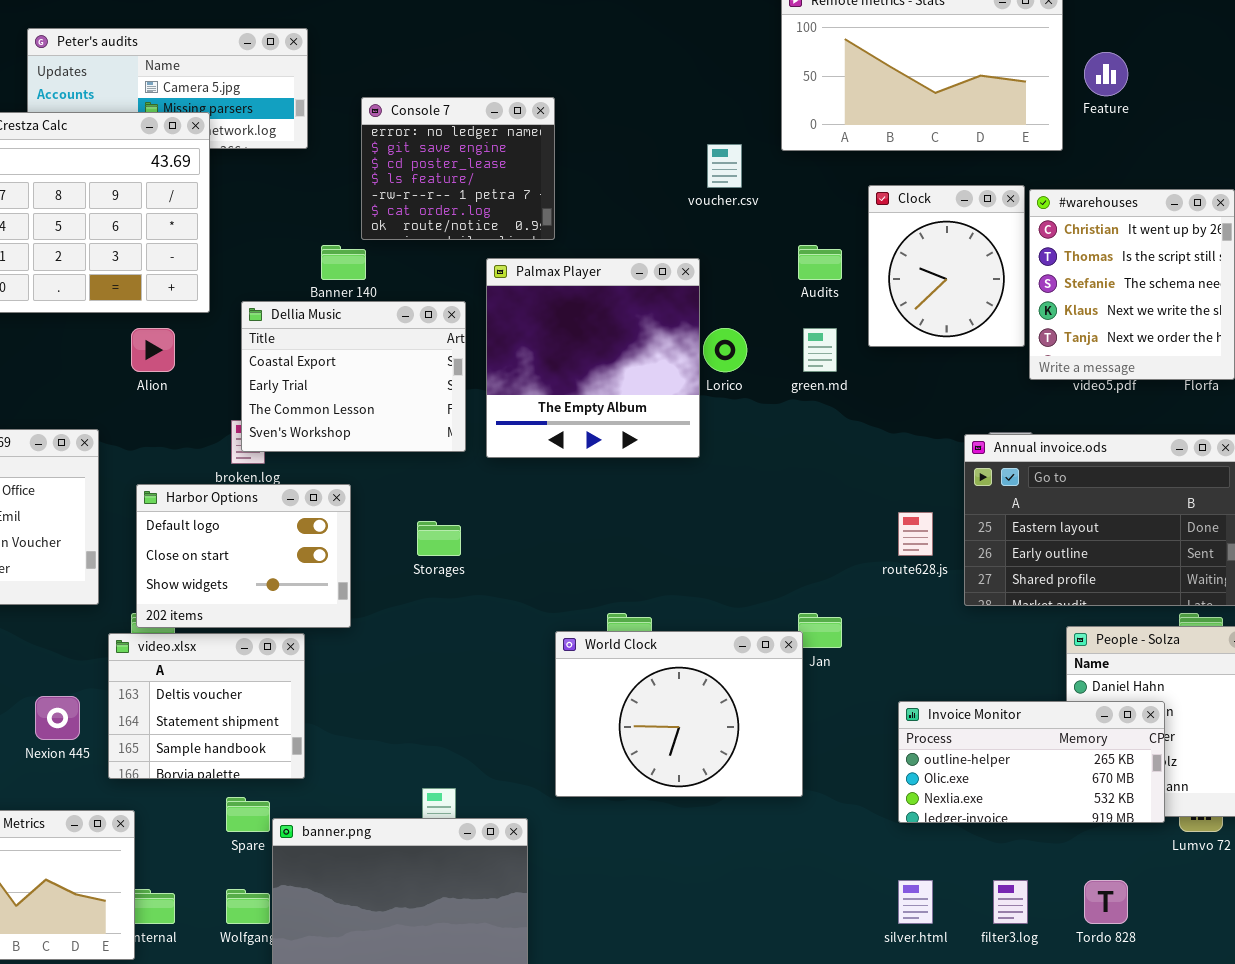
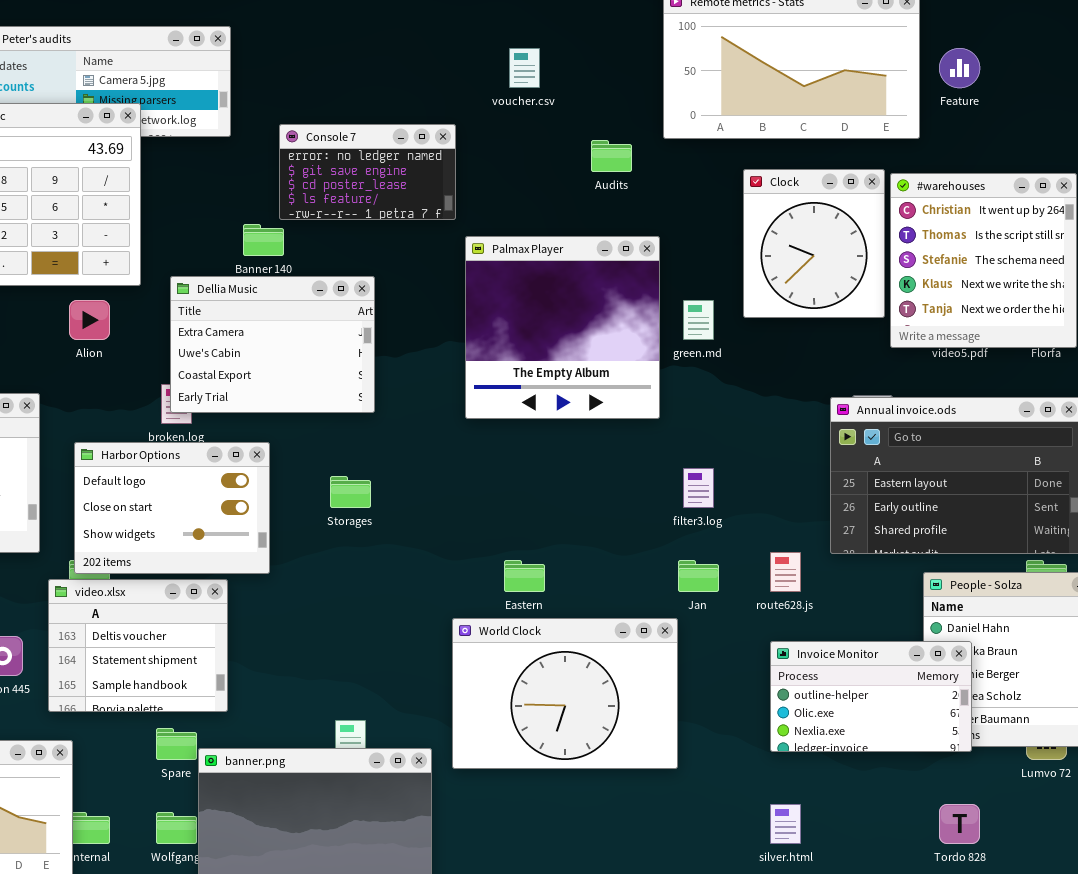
Console 7: [361,97,555,240] -> [279,124,456,220], resized
voucher.csv: [707,144,742,188] -> [509,48,540,88], moved
Audits: [798,245,842,280] -> [591,140,632,172], moved
Palmax Player: [486,258,700,458] -> [465,236,660,419], moved
Dellia Music: [241,301,466,452] -> [170,276,375,413], scrolled up 2 rows
route628.js: [898,512,933,556] -> [770,552,801,592], moved
World Clock: [555,631,803,797] -> [452,618,678,769], moved
Invoice Monitor: [898,701,1165,823] -> [770,641,972,752], resized
filter3.log: [993,880,1028,924] -> [683,468,714,508], moved

